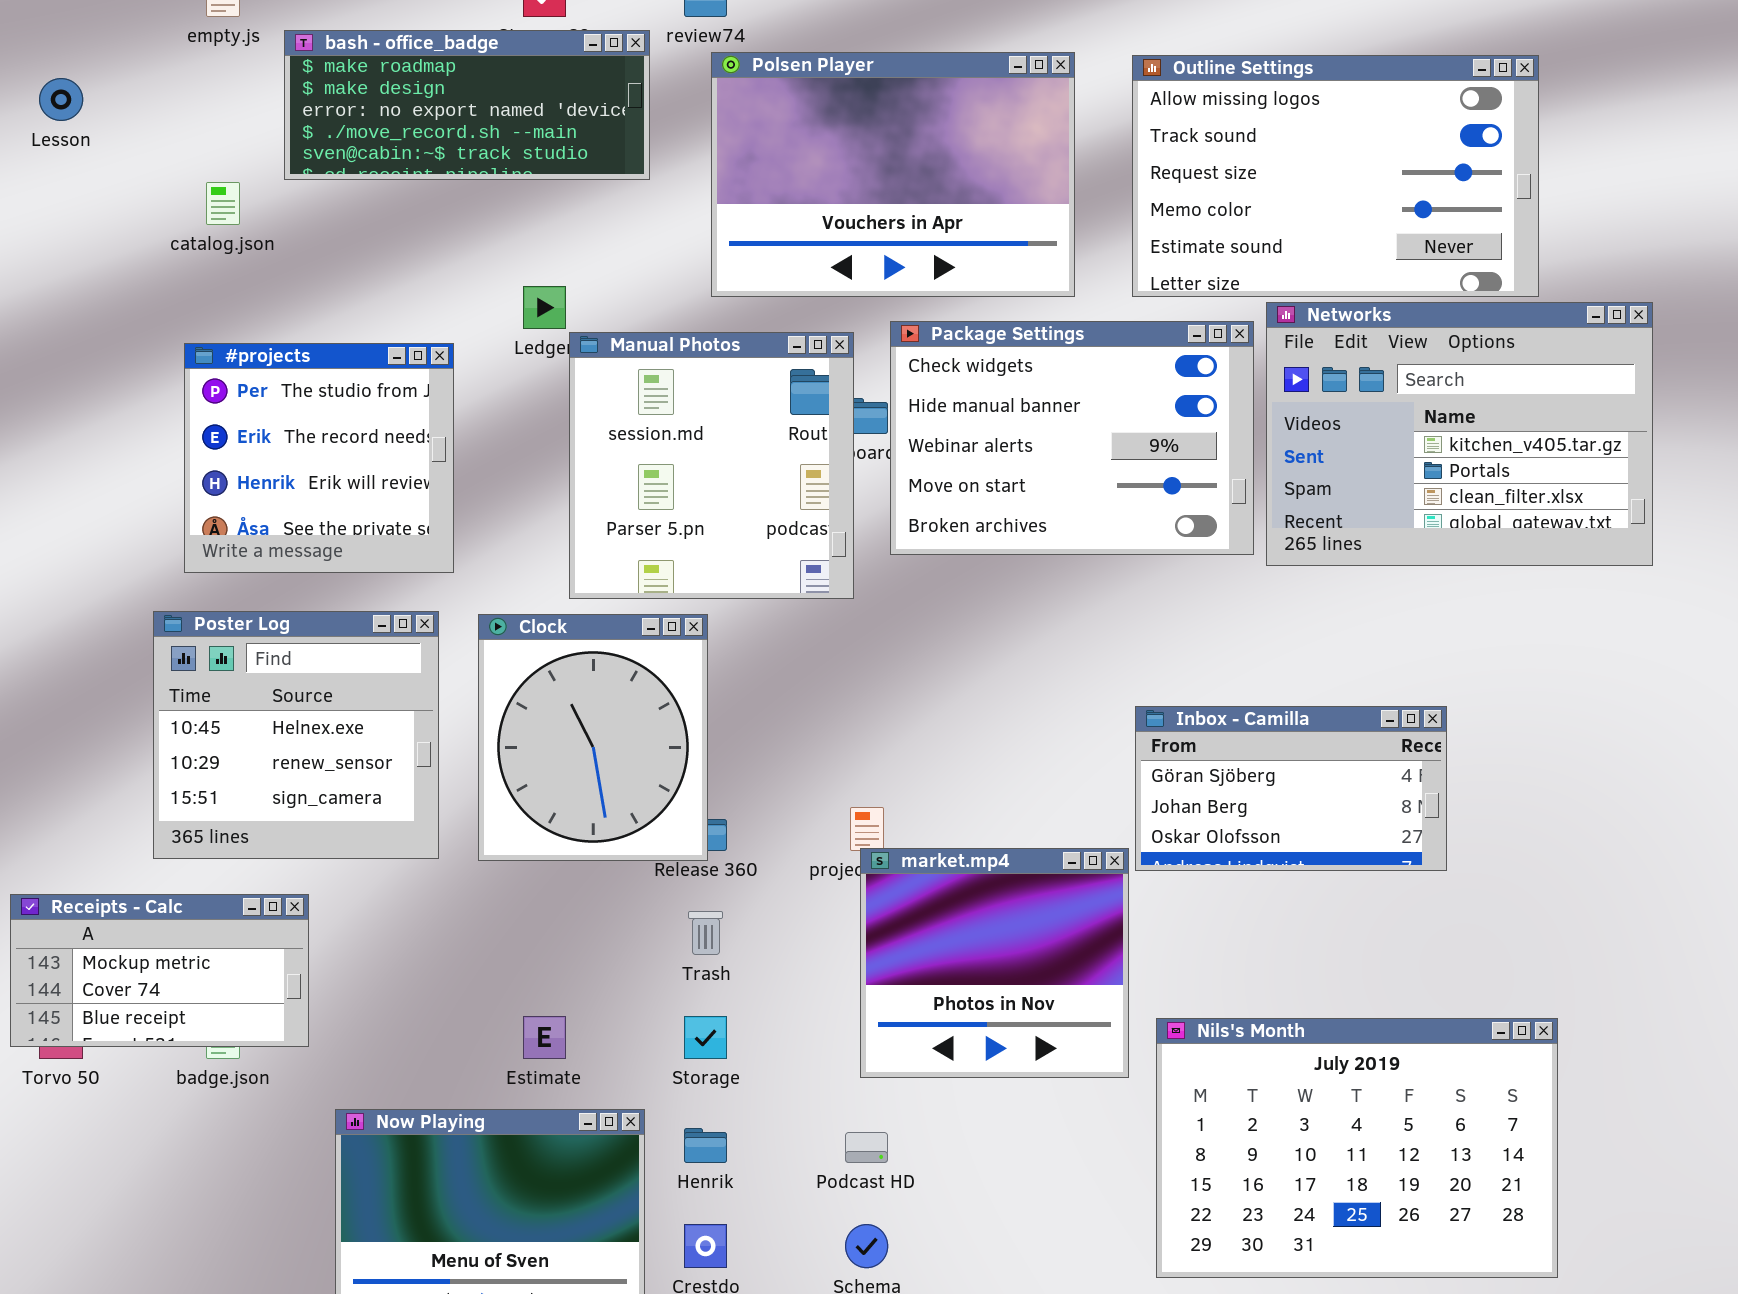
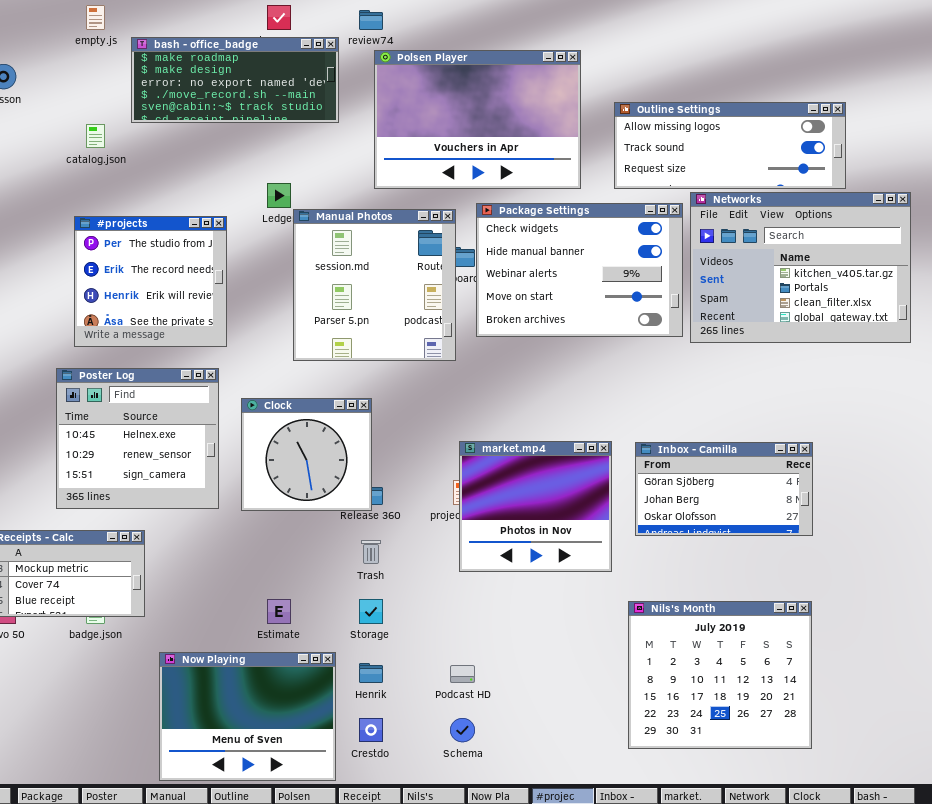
Outline Settings: [1132,55,1539,297] -> [614,102,846,189], resized
Clock: [478,614,708,861] -> [241,398,372,511], resized
Inbox - Camilla: [1135,706,1447,871] -> [635,442,813,536], moved
market.mp4: [860,848,1129,1078] -> [459,441,612,572], moved
Nils's Month: [1156,1018,1558,1278] -> [628,601,812,749], resized

